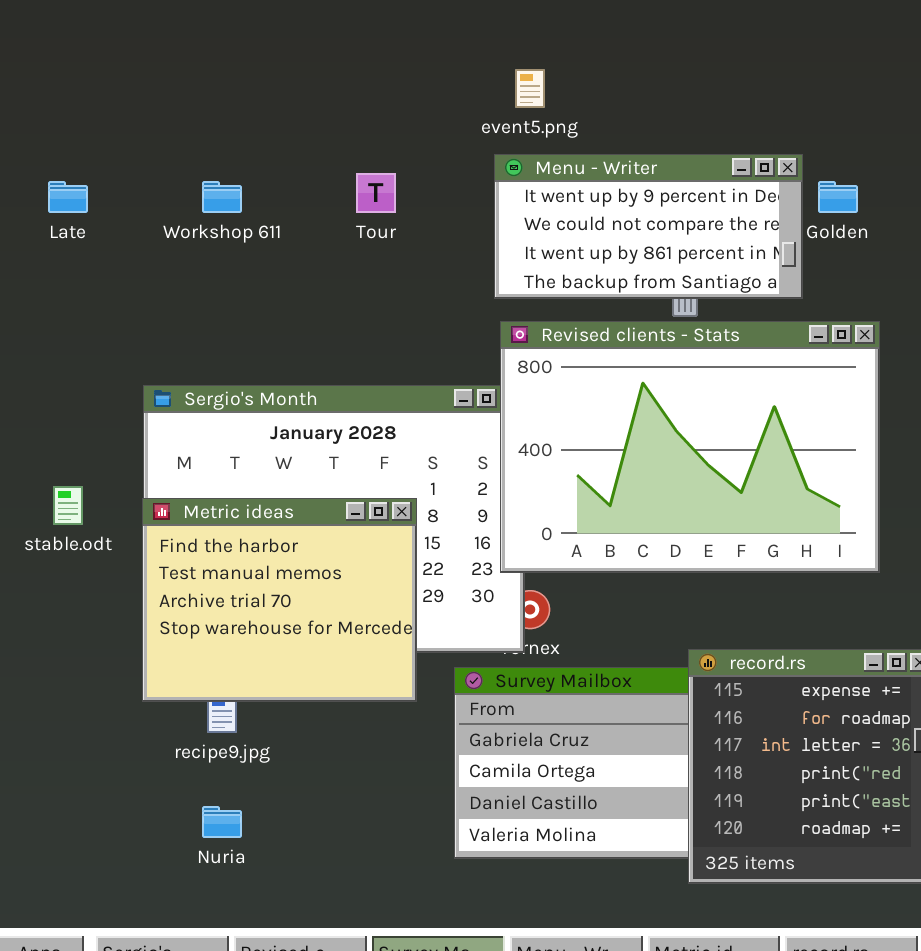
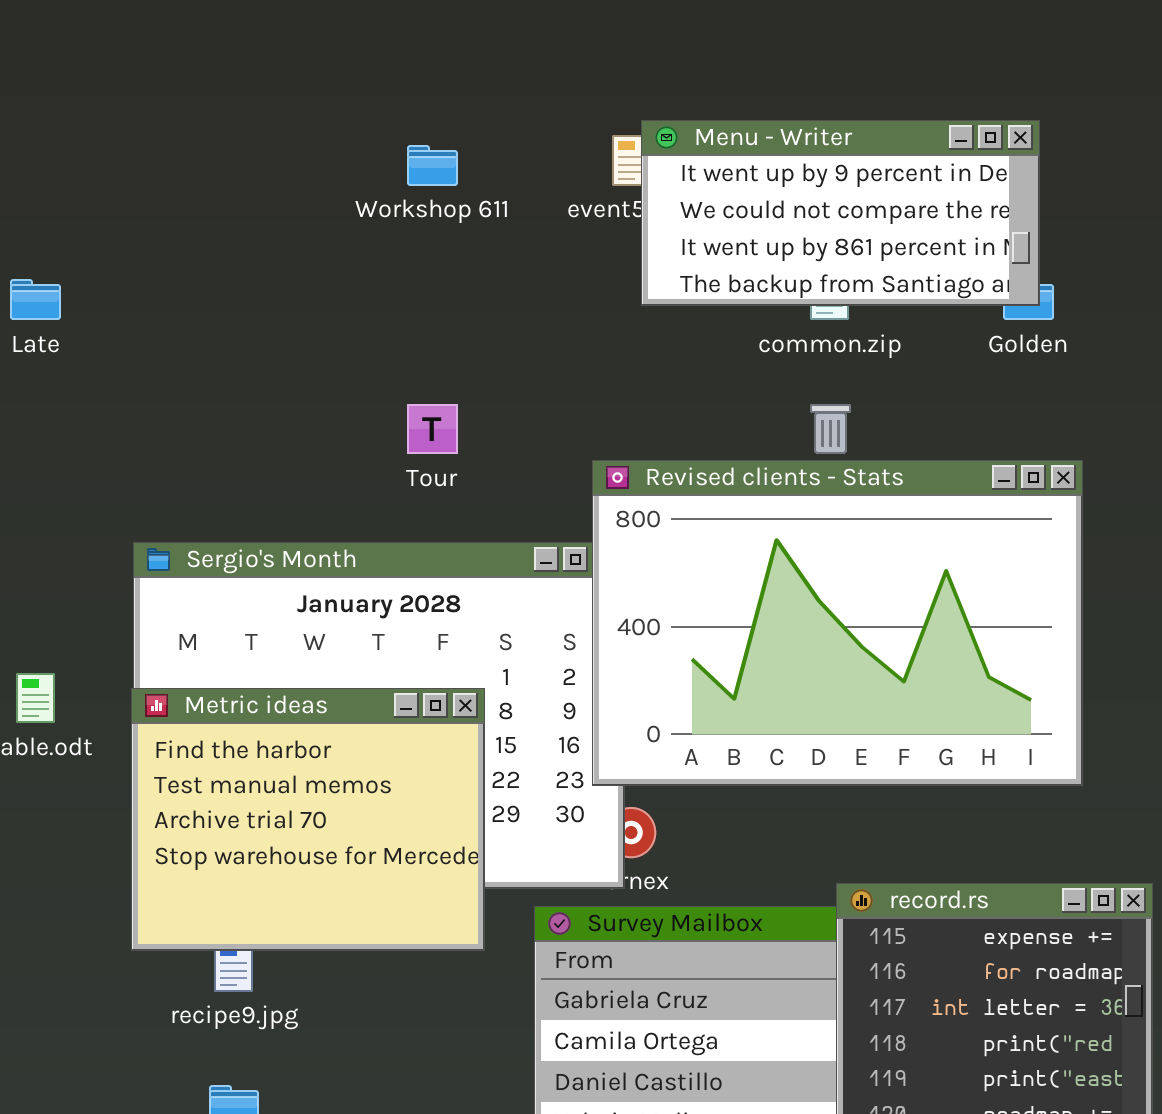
Menu - Writer: [494,154,803,299] -> [641,120,1040,306], moved
Tour: [356,173,396,213] -> [407,404,458,454], moved
Workshop 611: [202,181,242,213] -> [407,145,458,186], moved

